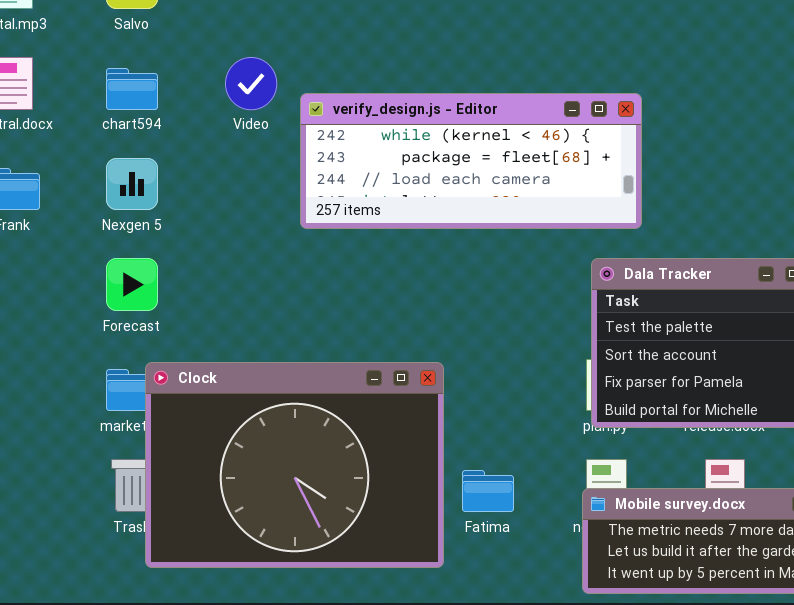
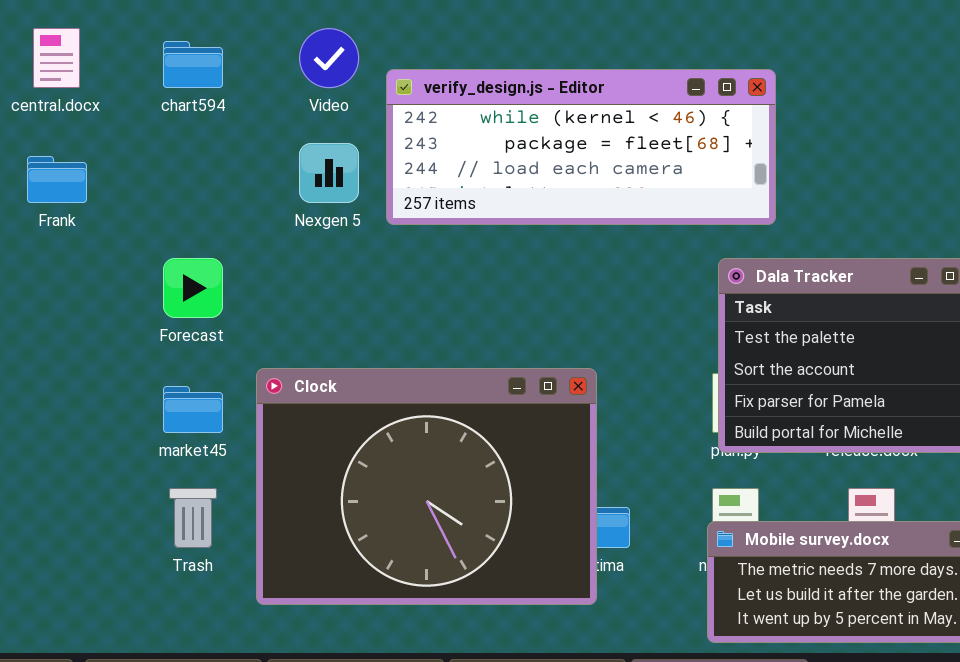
Nexgen 5: [106,158,158,210] -> [299,143,359,203], moved
Clock: [145,362,444,568] -> [256,368,597,605], moved

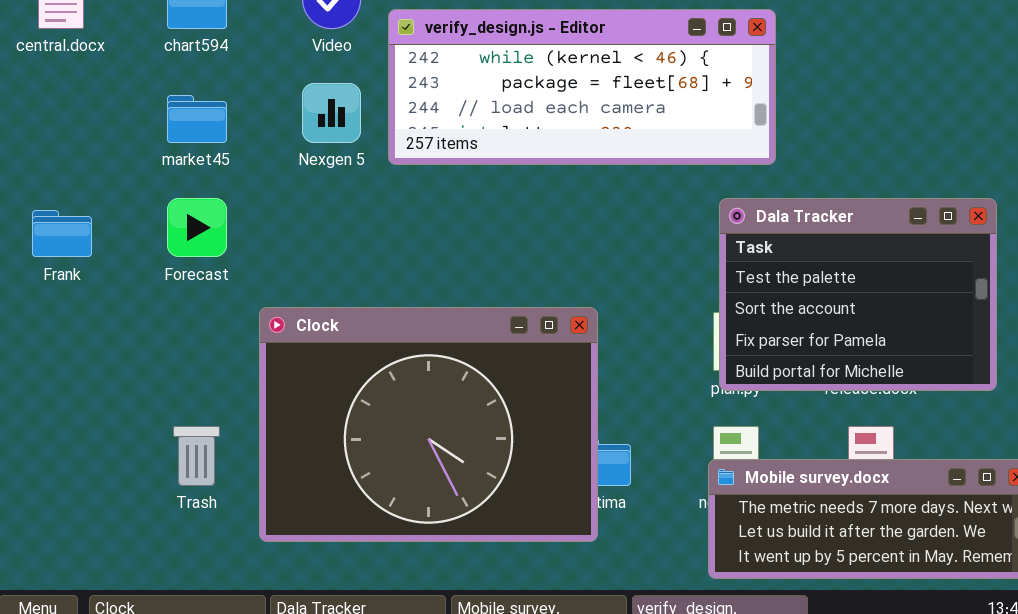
Frank: [27,156,87,203] -> [32,210,92,257], moved
market45: [163,386,223,433] -> [167,95,227,143], moved

